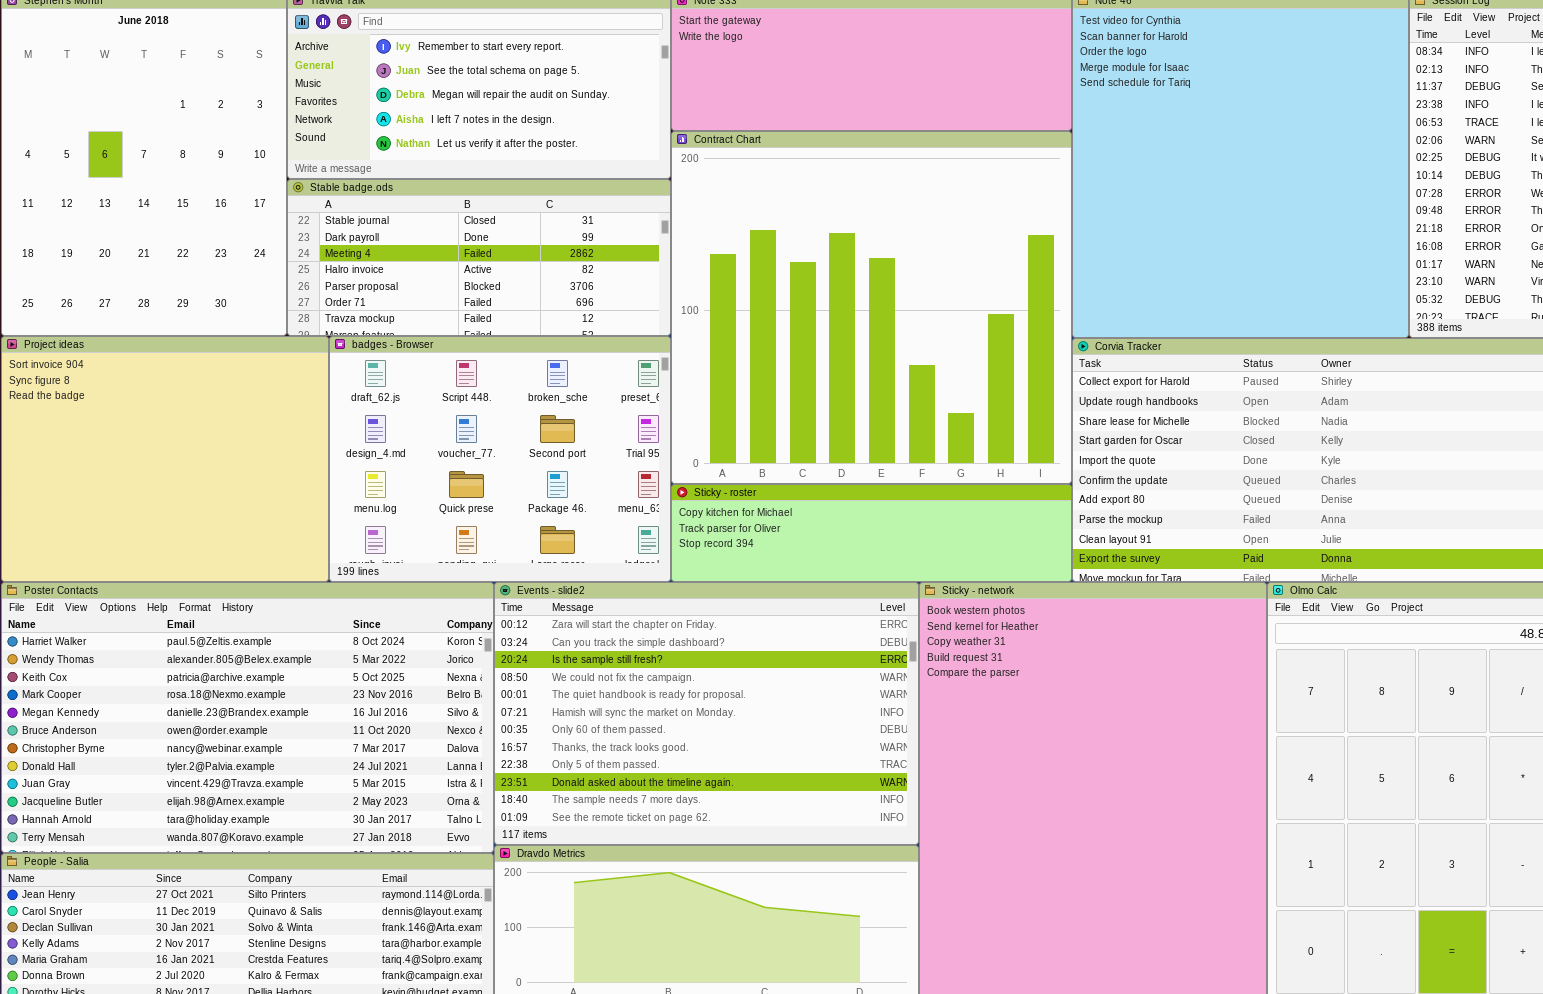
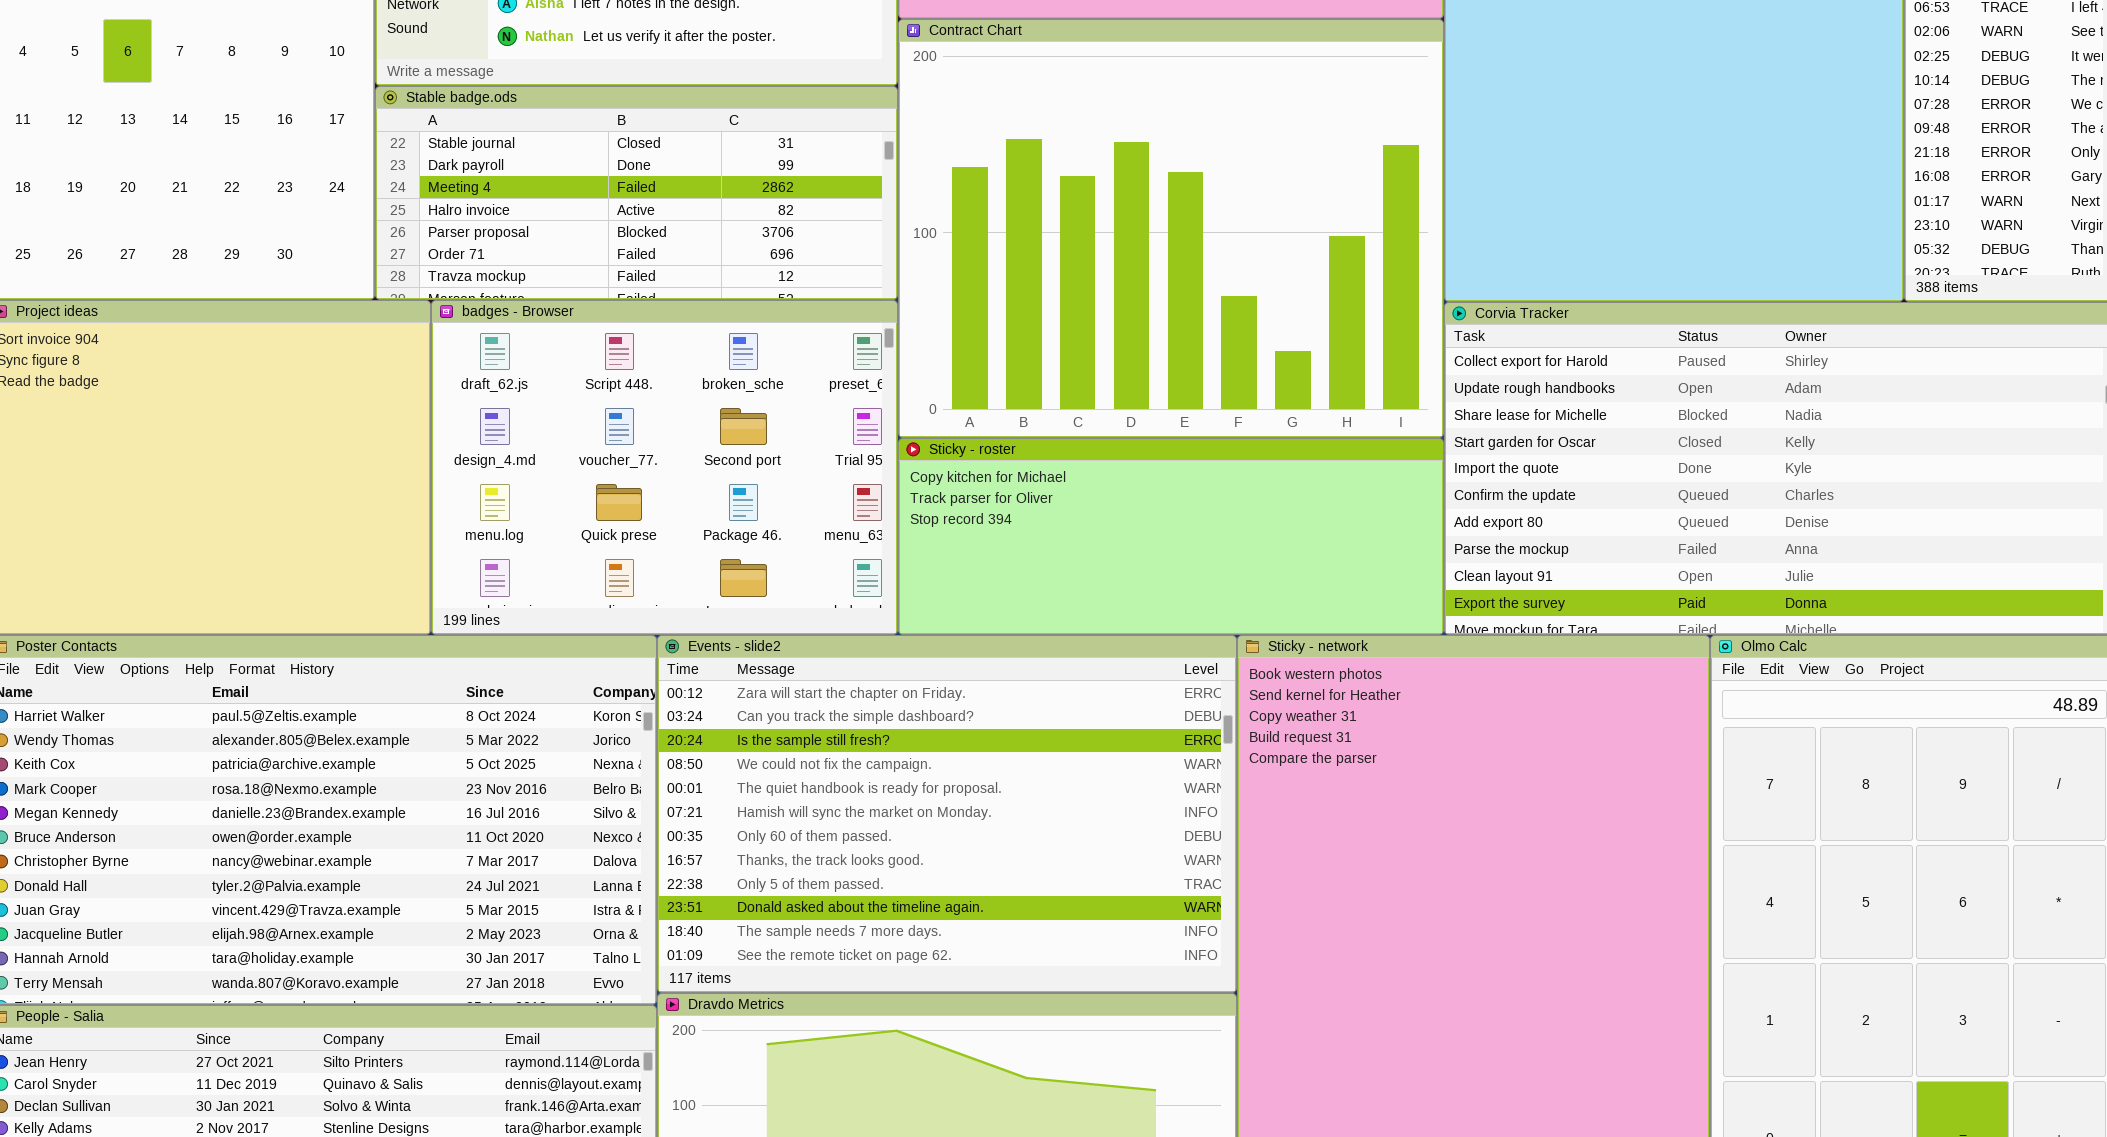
Contract Chart: [671,131,1072,484] -> [898,19,1444,438], resized
Sticky - roster: [671,484,1072,582] -> [898,438,1444,635], resized

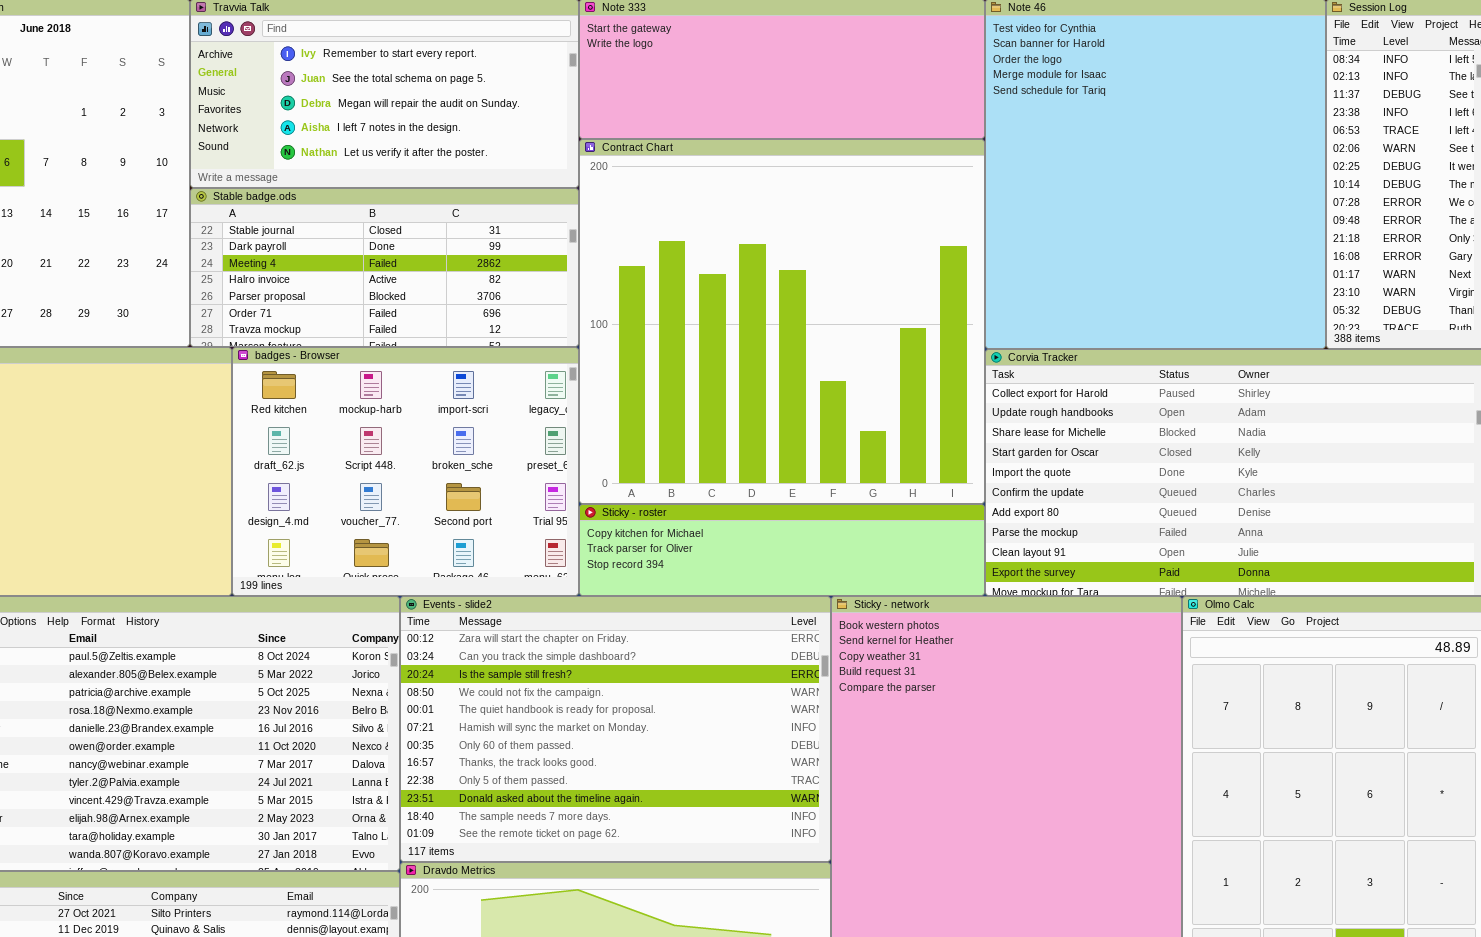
Contract Chart: [898,19,1444,438] -> [579,139,985,504], resized
badges - Browser: [431,300,898,635] -> [232,347,579,596], scrolled up 1 row
Sticky - roster: [898,438,1444,635] -> [579,504,985,596], resized

